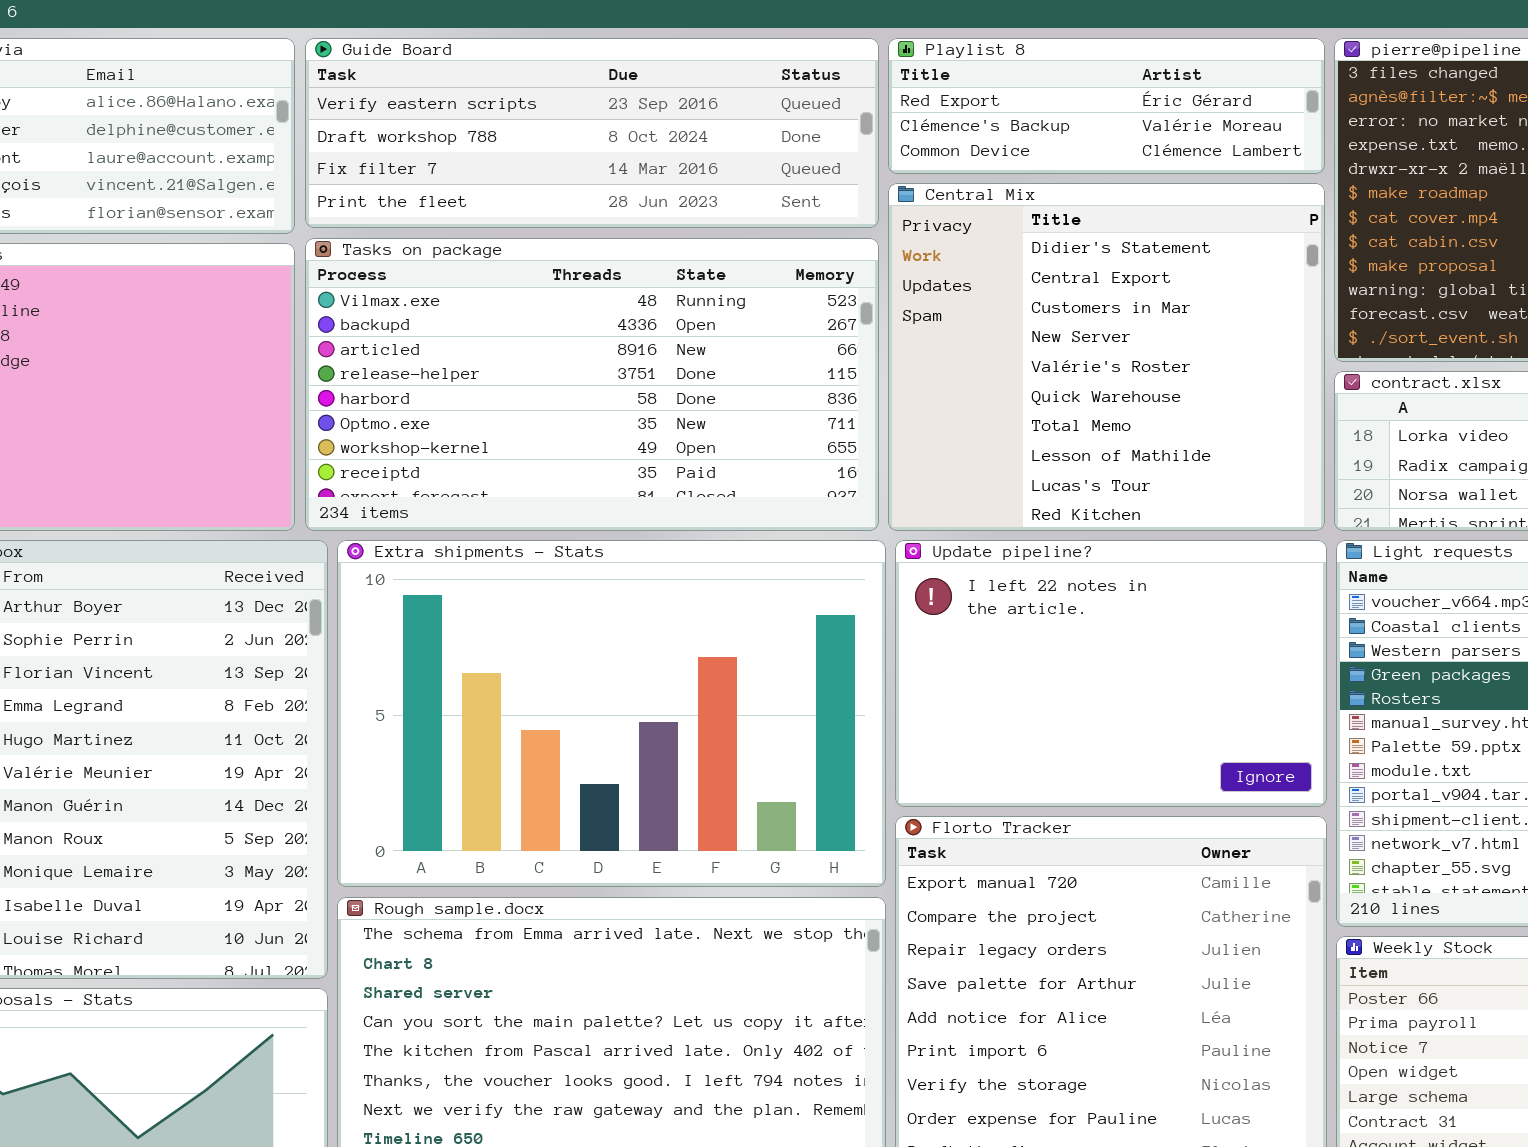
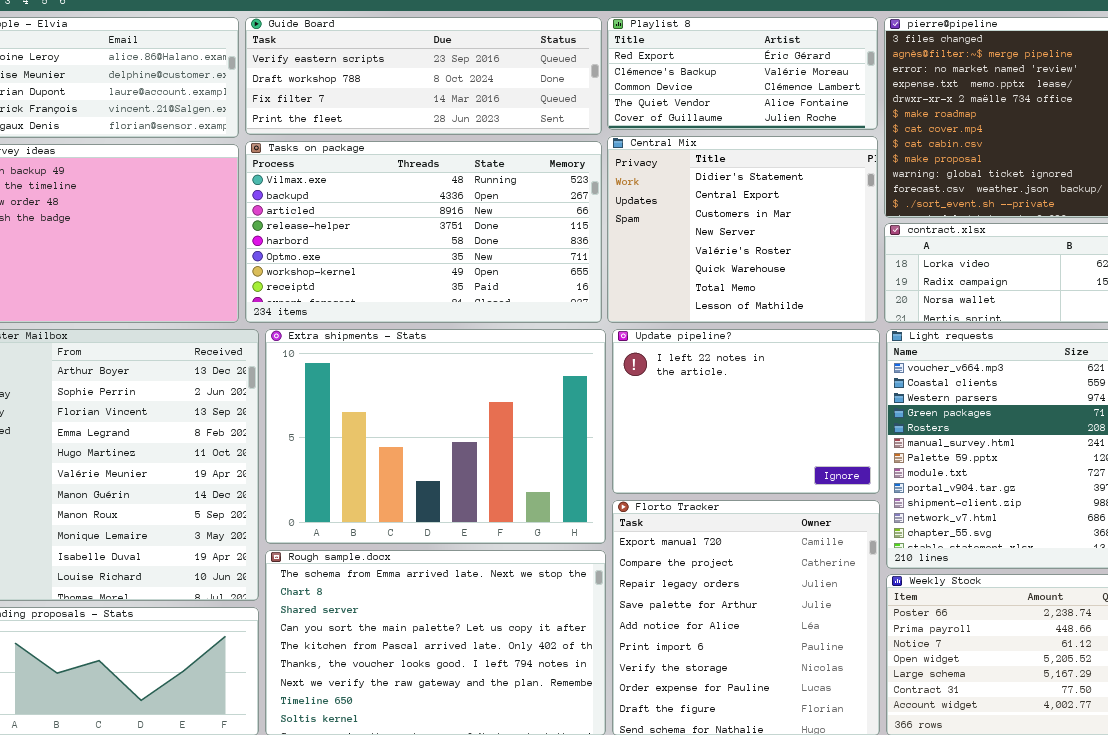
Playlist 8: [888,38,1325,174] -> [607,17,878,130], resized
Central Mix: [888,183,1325,531] -> [607,136,878,323], resized

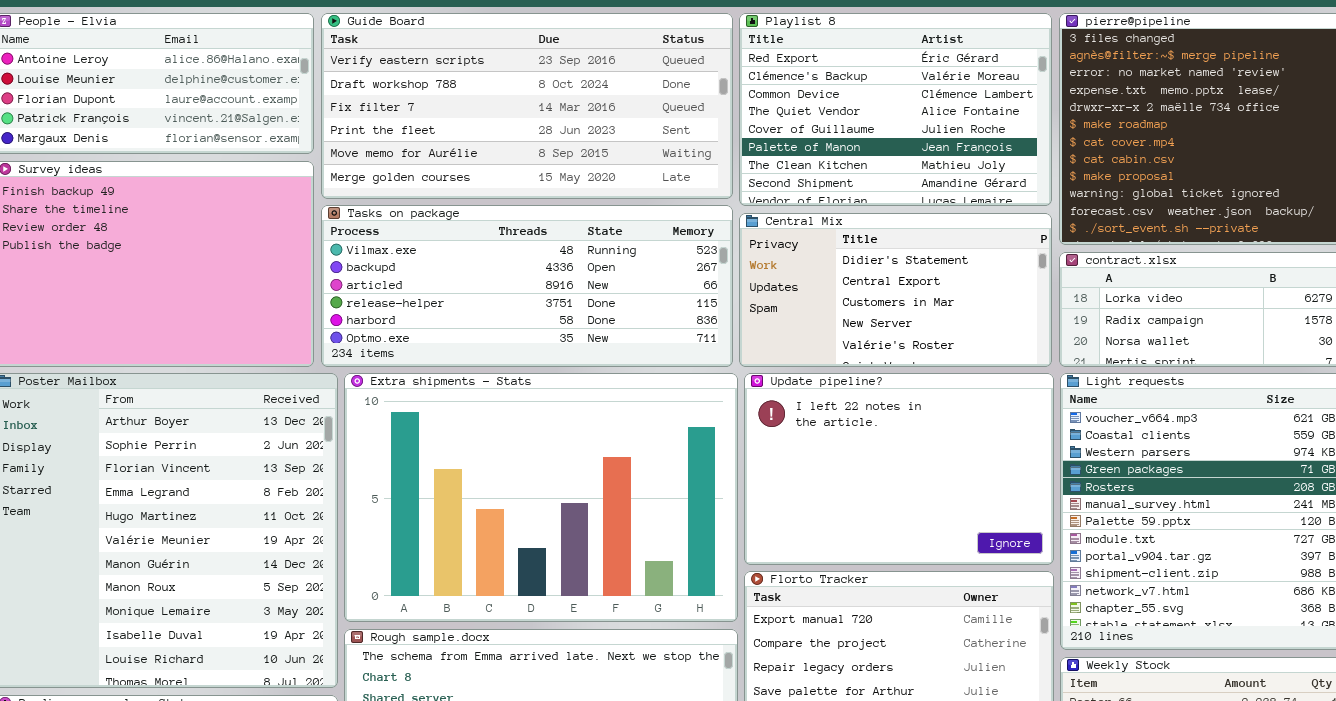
Guide Board: [245,17,602,135] -> [321,13,733,199], resized
Playlist 8: [607,17,878,130] -> [739,13,1052,206], resized
Central Mix: [607,136,878,323] -> [739,213,1052,367], resized
Tasks on package: [245,141,602,323] -> [321,205,733,367], resized

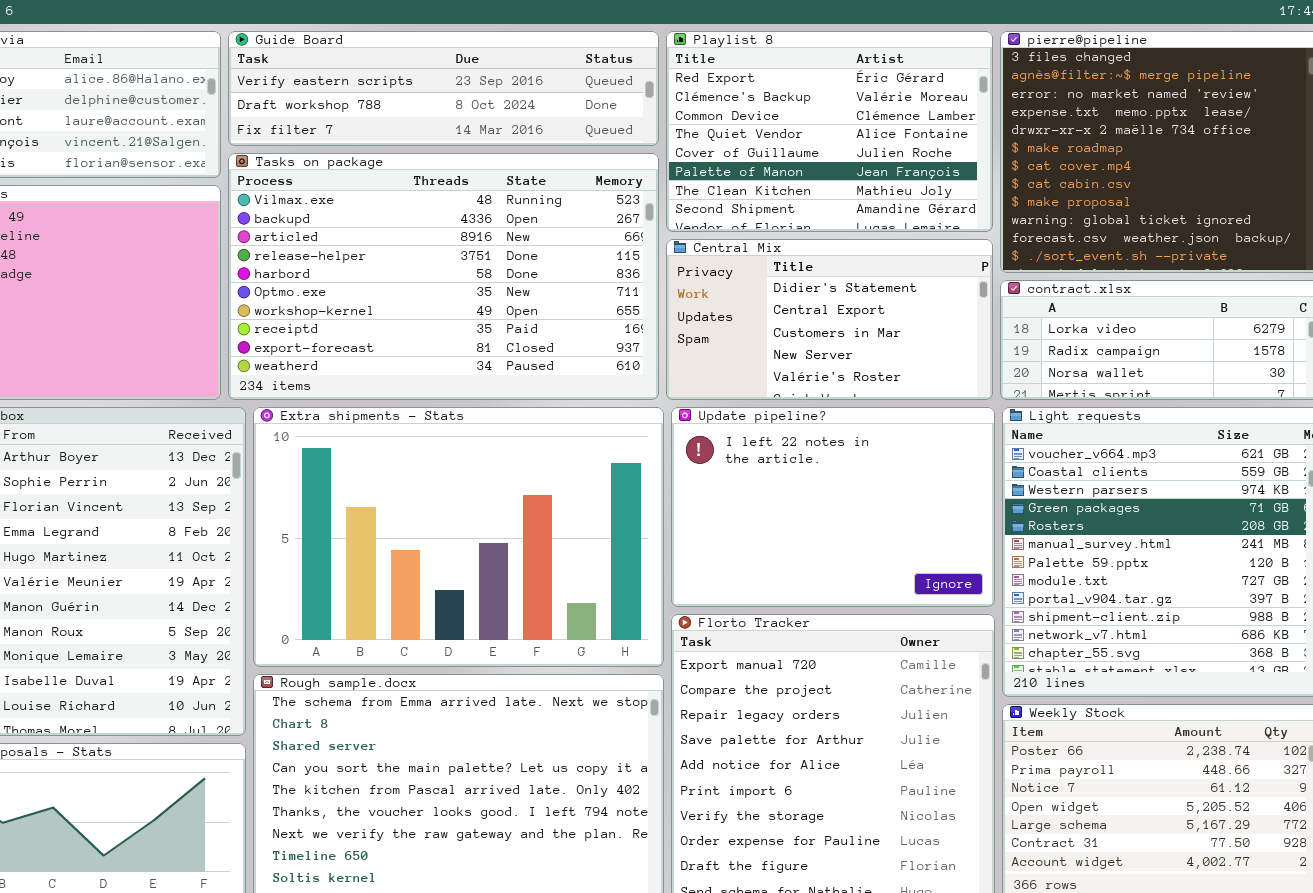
Guide Board: [321,13,733,199] -> [228,31,659,146], resized
Tasks on package: [321,205,733,367] -> [228,153,659,400], resized

